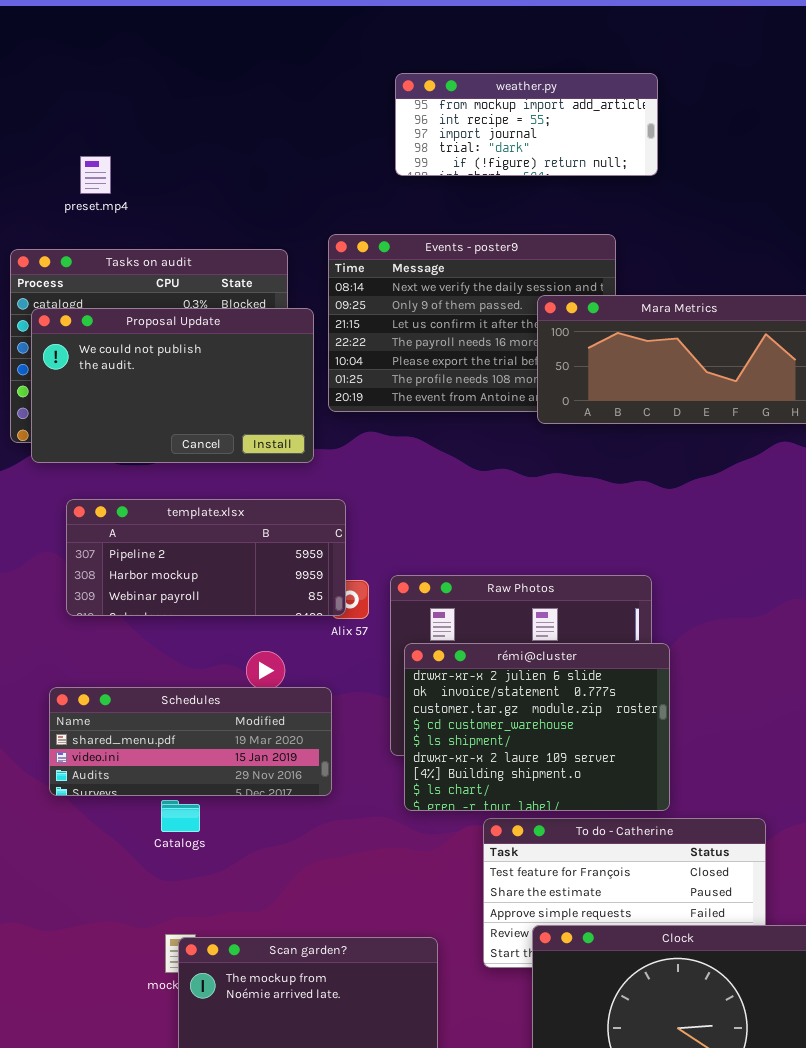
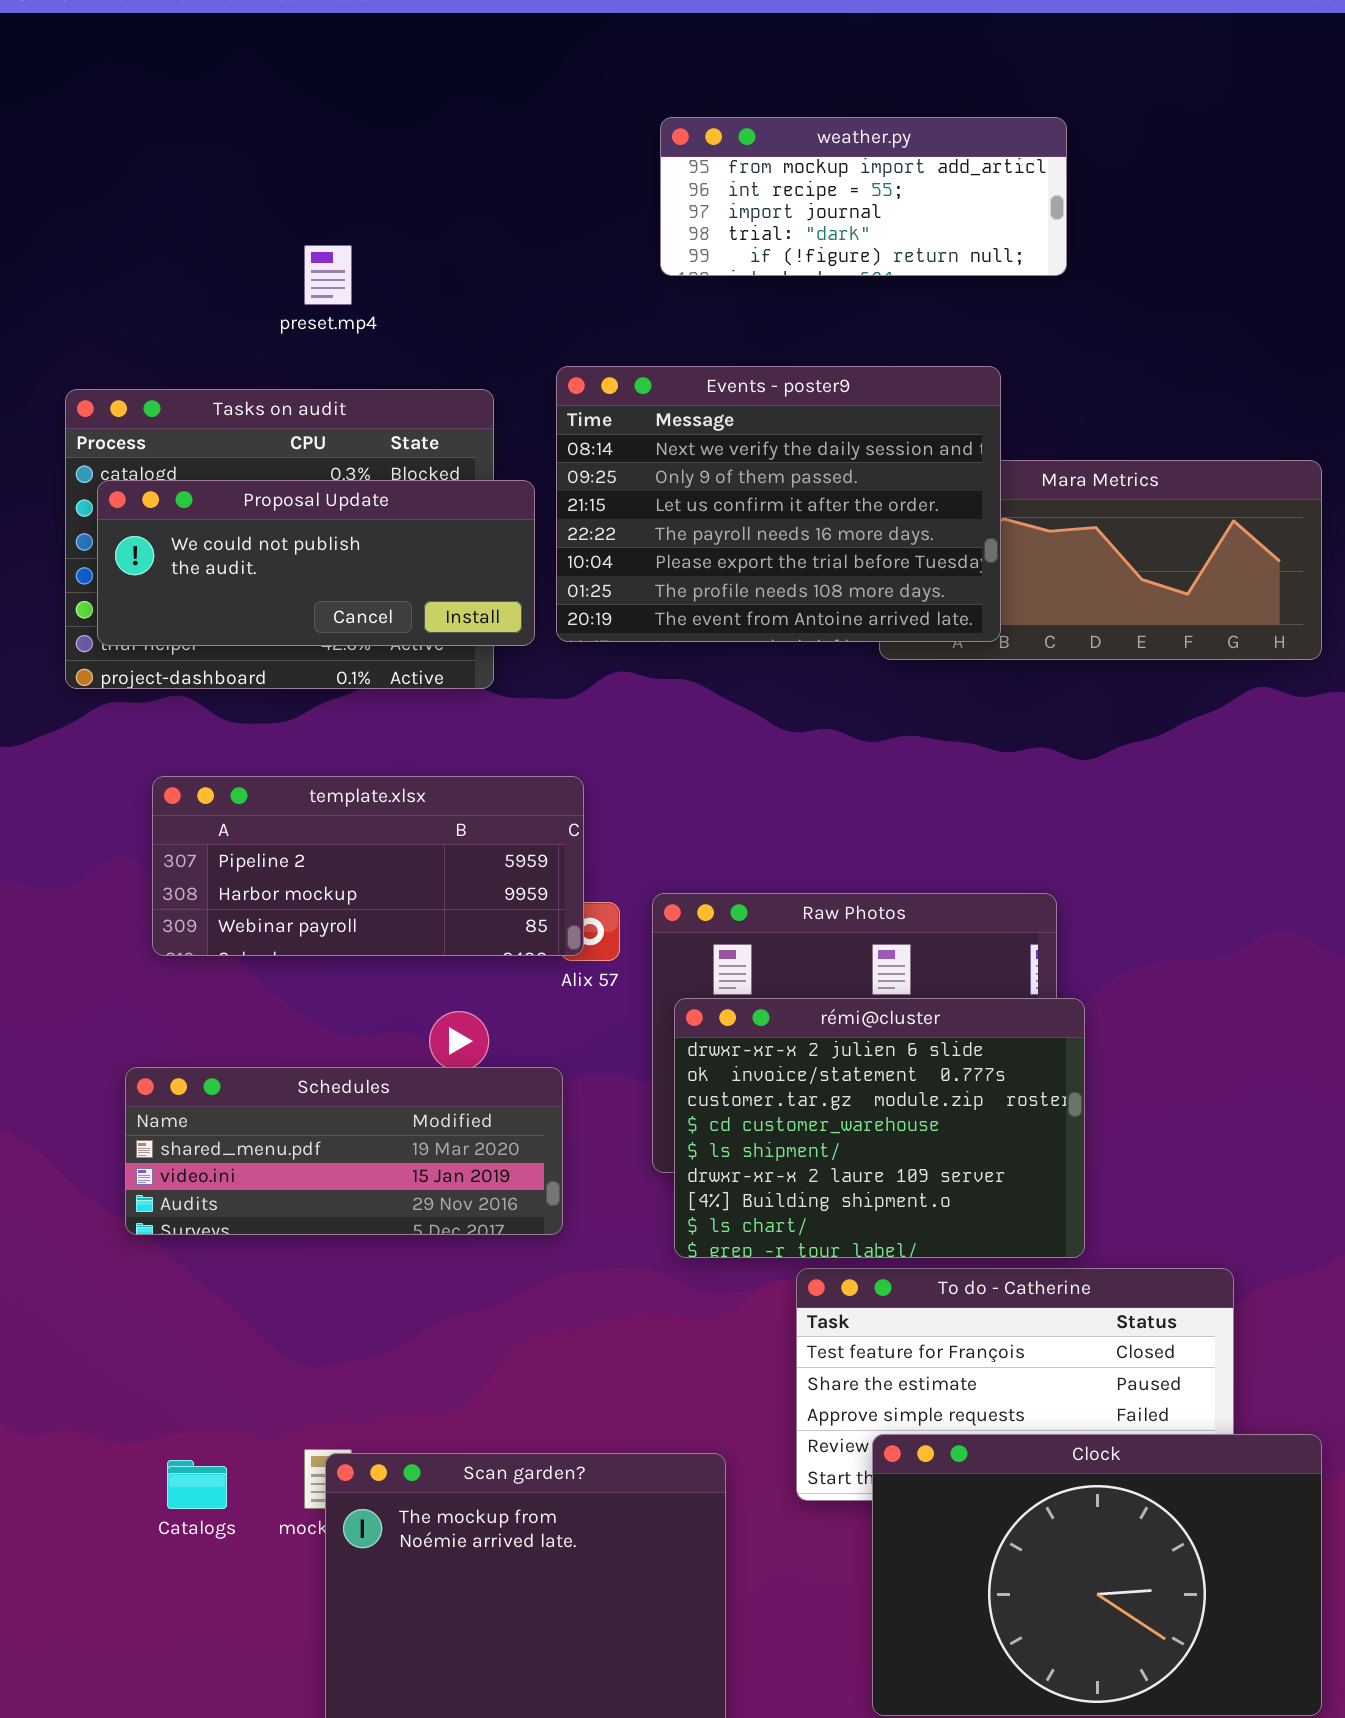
preset.mp4: [80,156,111,194] -> [304,245,352,305], moved
Events - poster9: [328,234,616,412] -> [556,366,1001,642], raised
Proposal Update: [31,308,314,463] -> [97,480,535,646], resized
Catalogs: [161,800,200,832] -> [167,1460,227,1509], moved

